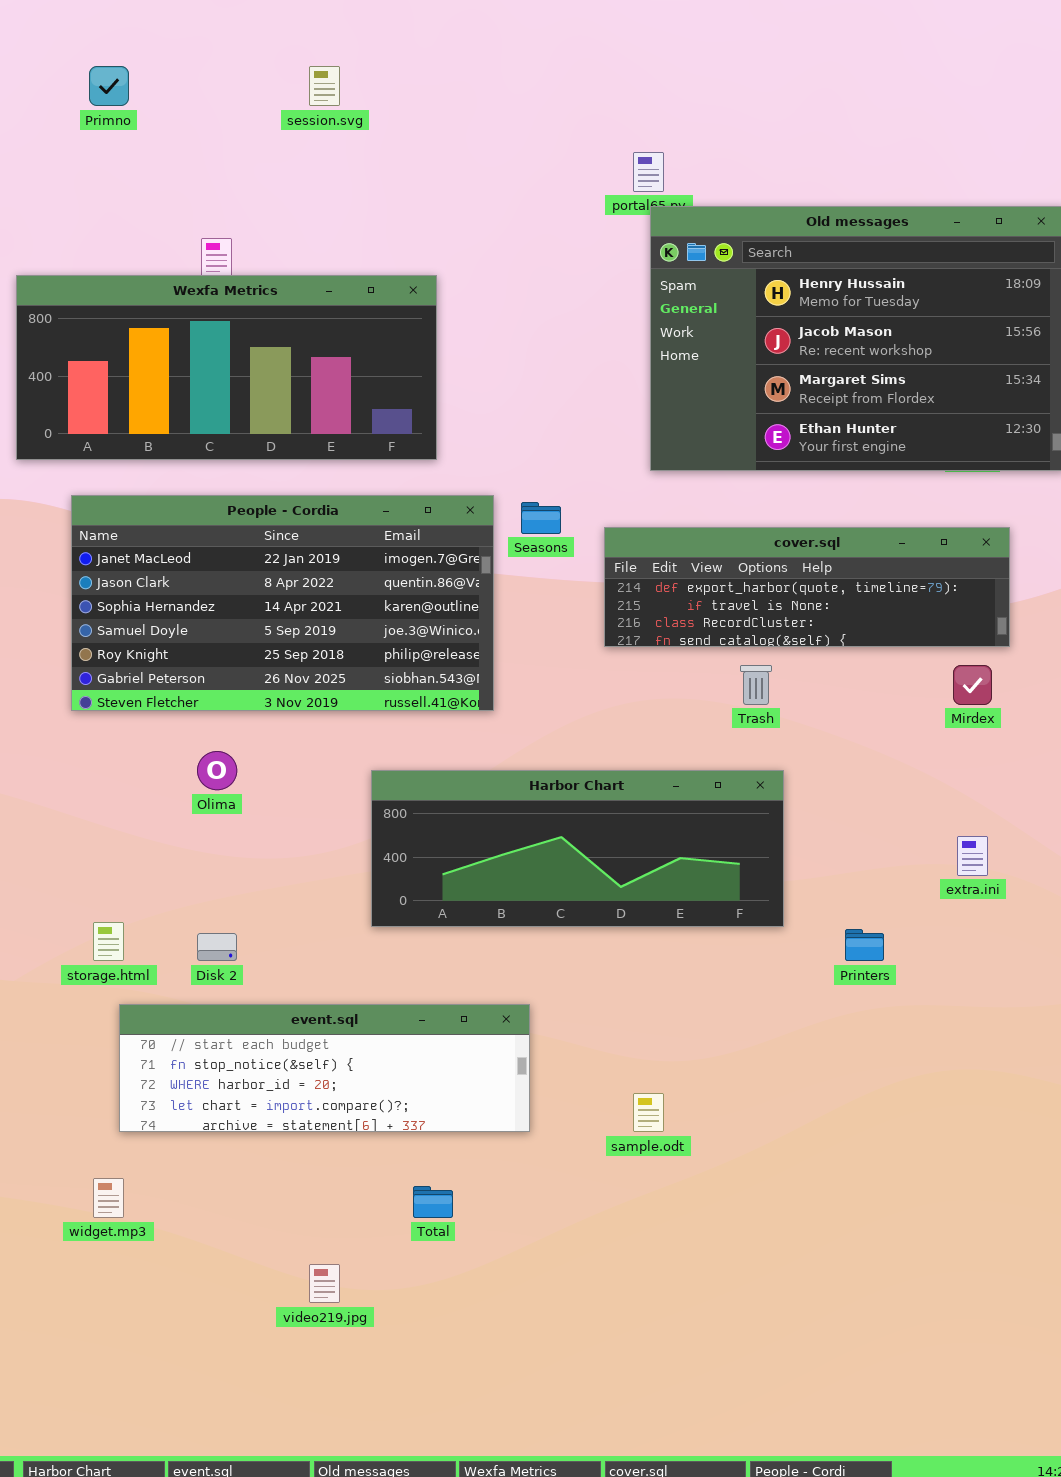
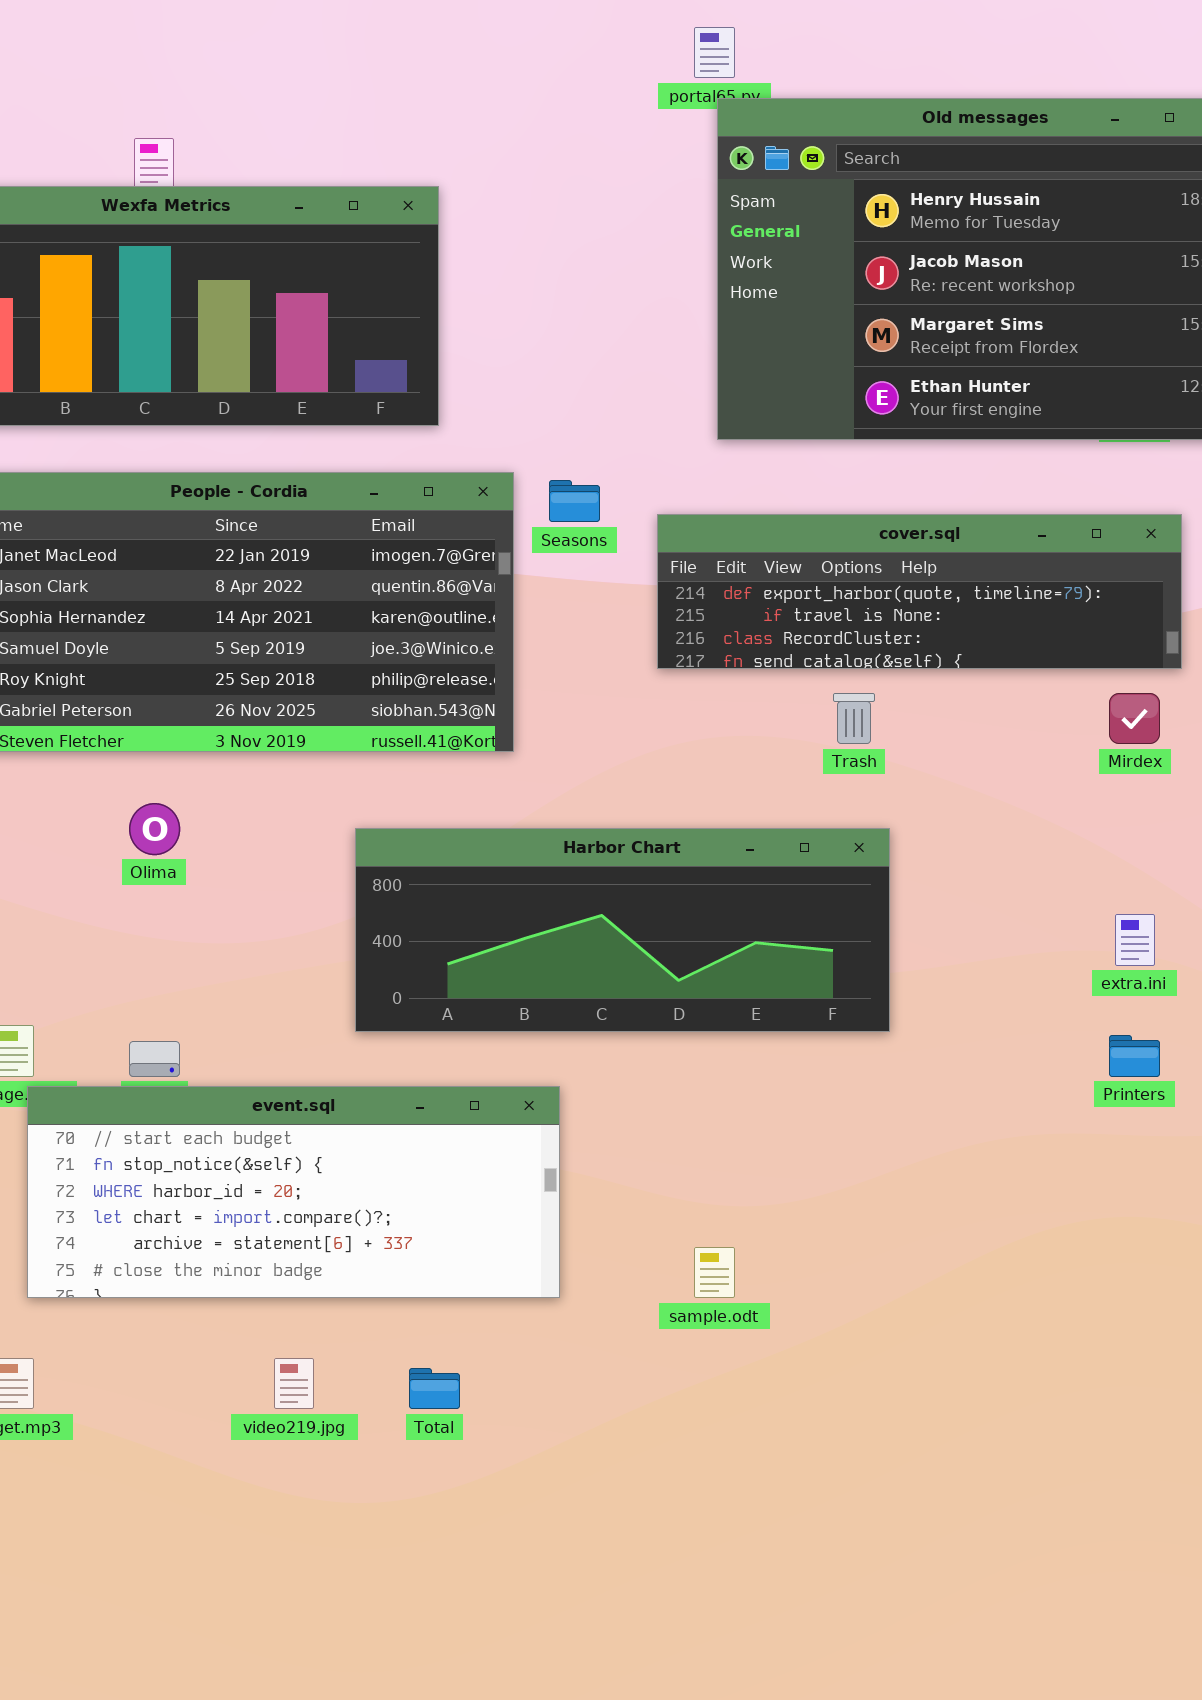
Printers: [845,929,884,961] -> [1109,1035,1160,1077], moved
event.sql: [119,1004,530,1132] -> [27,1086,560,1298], resized
video219.jpg: [309,1264,340,1303] -> [274,1358,314,1409], moved

